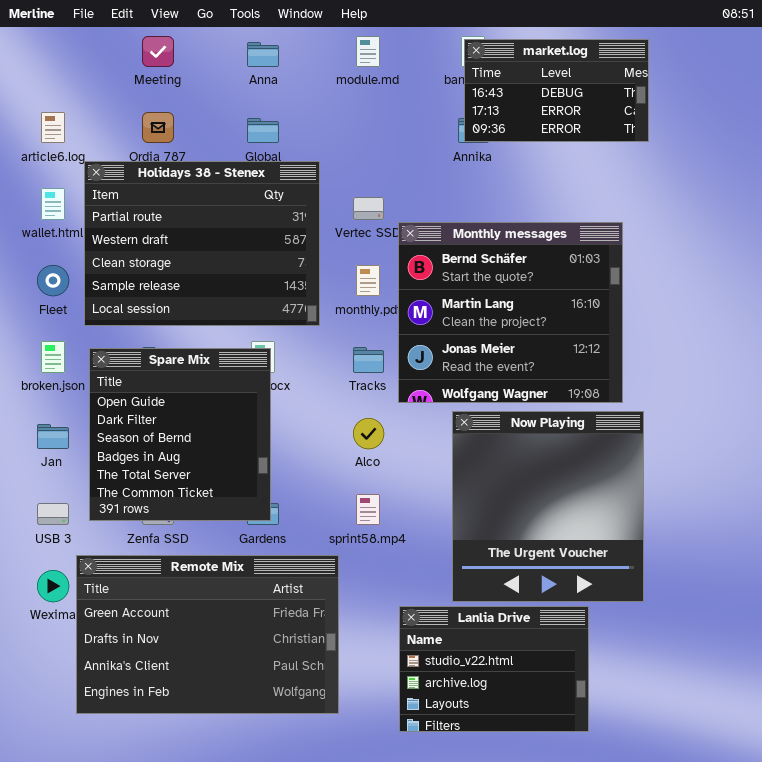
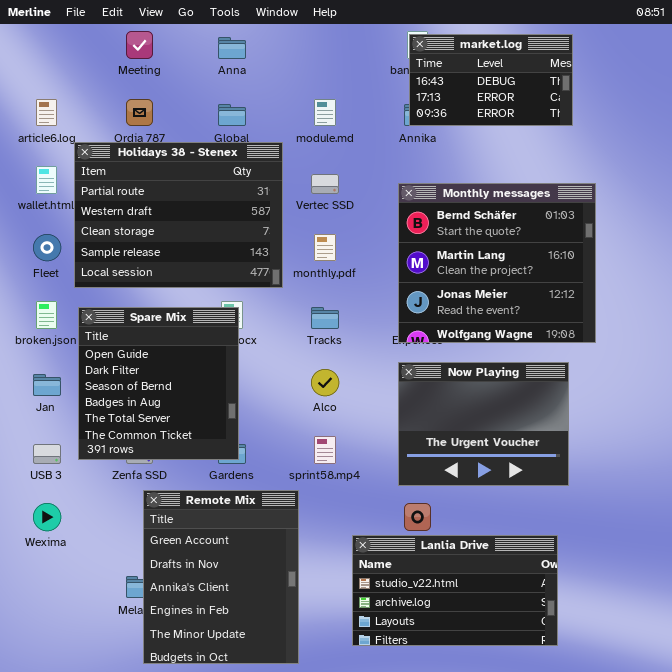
module.md: [356,36,380,67] -> [314,99,336,126], moved
Monthly messages: [398,222,623,403] -> [398,183,596,343], moved
Now Playing: [452,411,644,602] -> [398,362,569,486], resized
Remote Mix: [76,555,339,714] -> [143,490,299,664], resized
Lanlia Drive: [399,606,589,732] -> [352,535,558,646], resized

